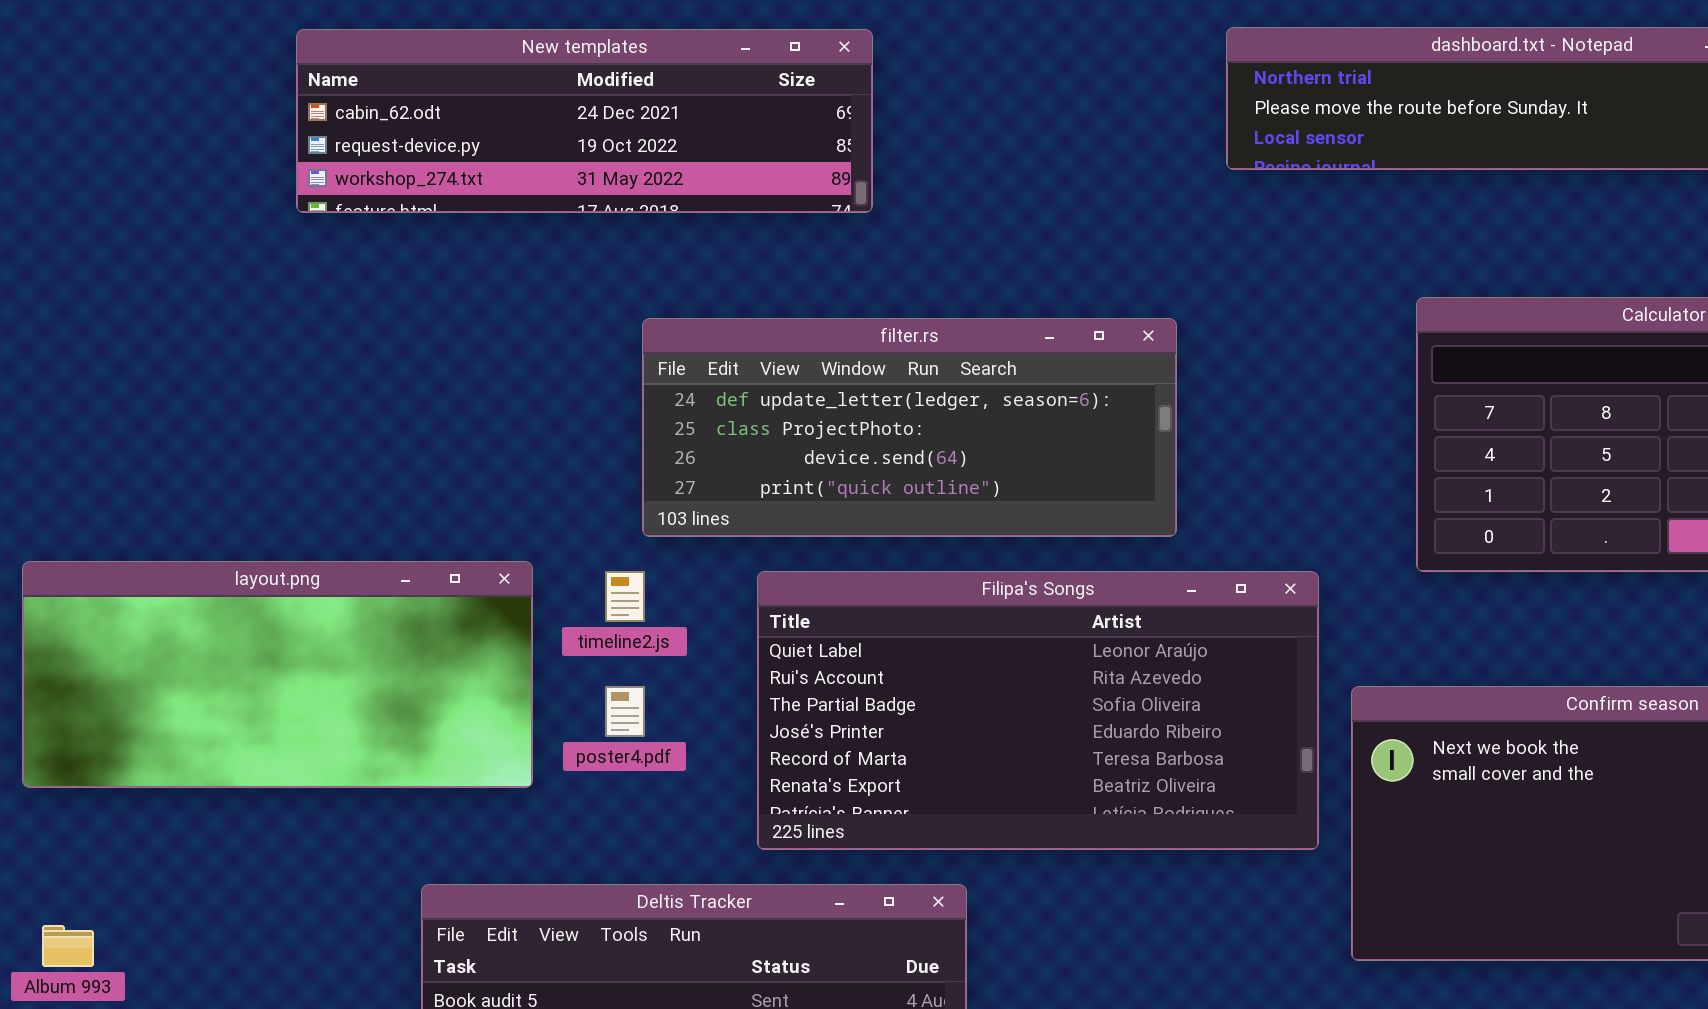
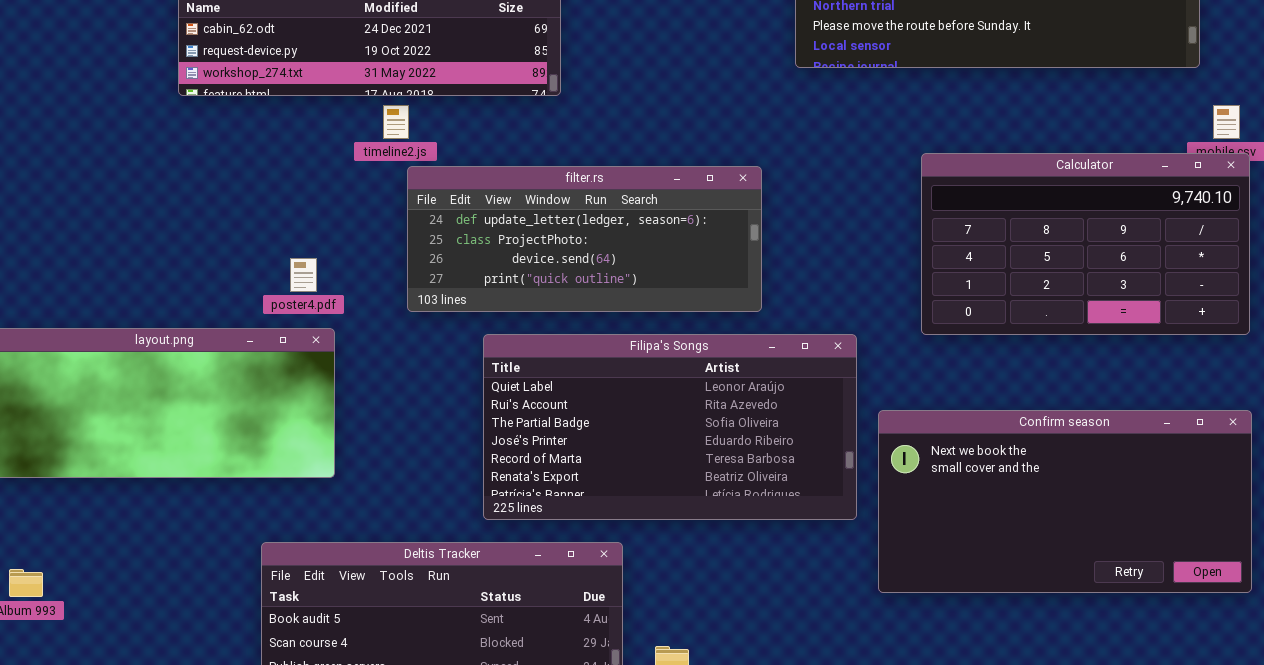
timeline2.js: [605,571,645,622] -> [383,105,409,139], moved
poster4.pdf: [605,686,645,737] -> [290,258,317,292], moved

